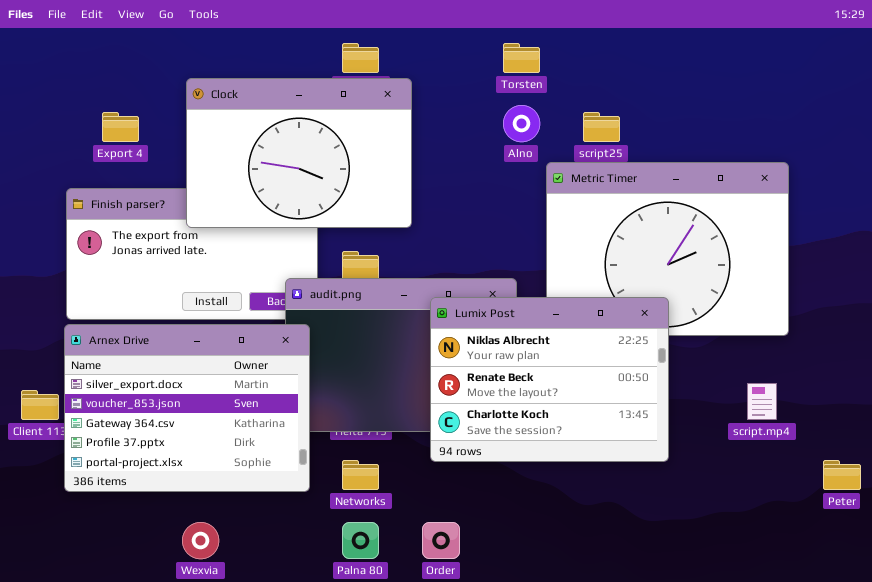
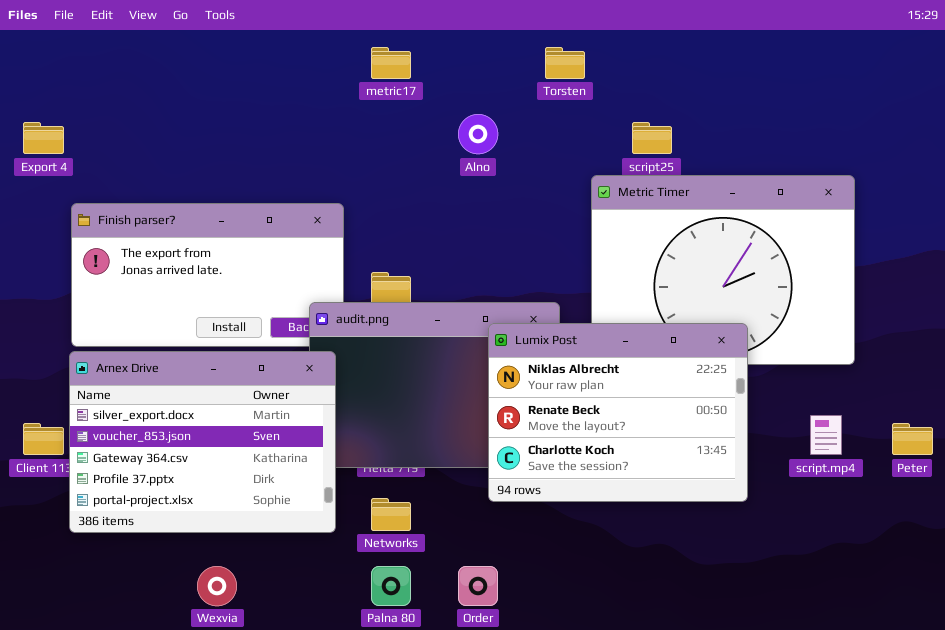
Clock: [186,78,412,228] -> none, closed
Alno: [503,105,540,142] -> [458,114,498,154], moved
Export 4: [102,112,139,142] -> [23,122,64,154], moved
Lumix Post: [430,297,669,462] -> [488,323,748,502], moved
Peter: [823,460,861,490] -> [892,423,933,455], moved

